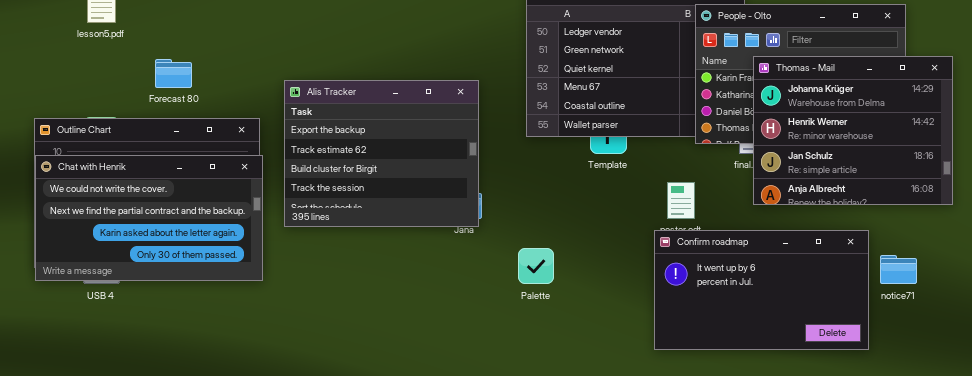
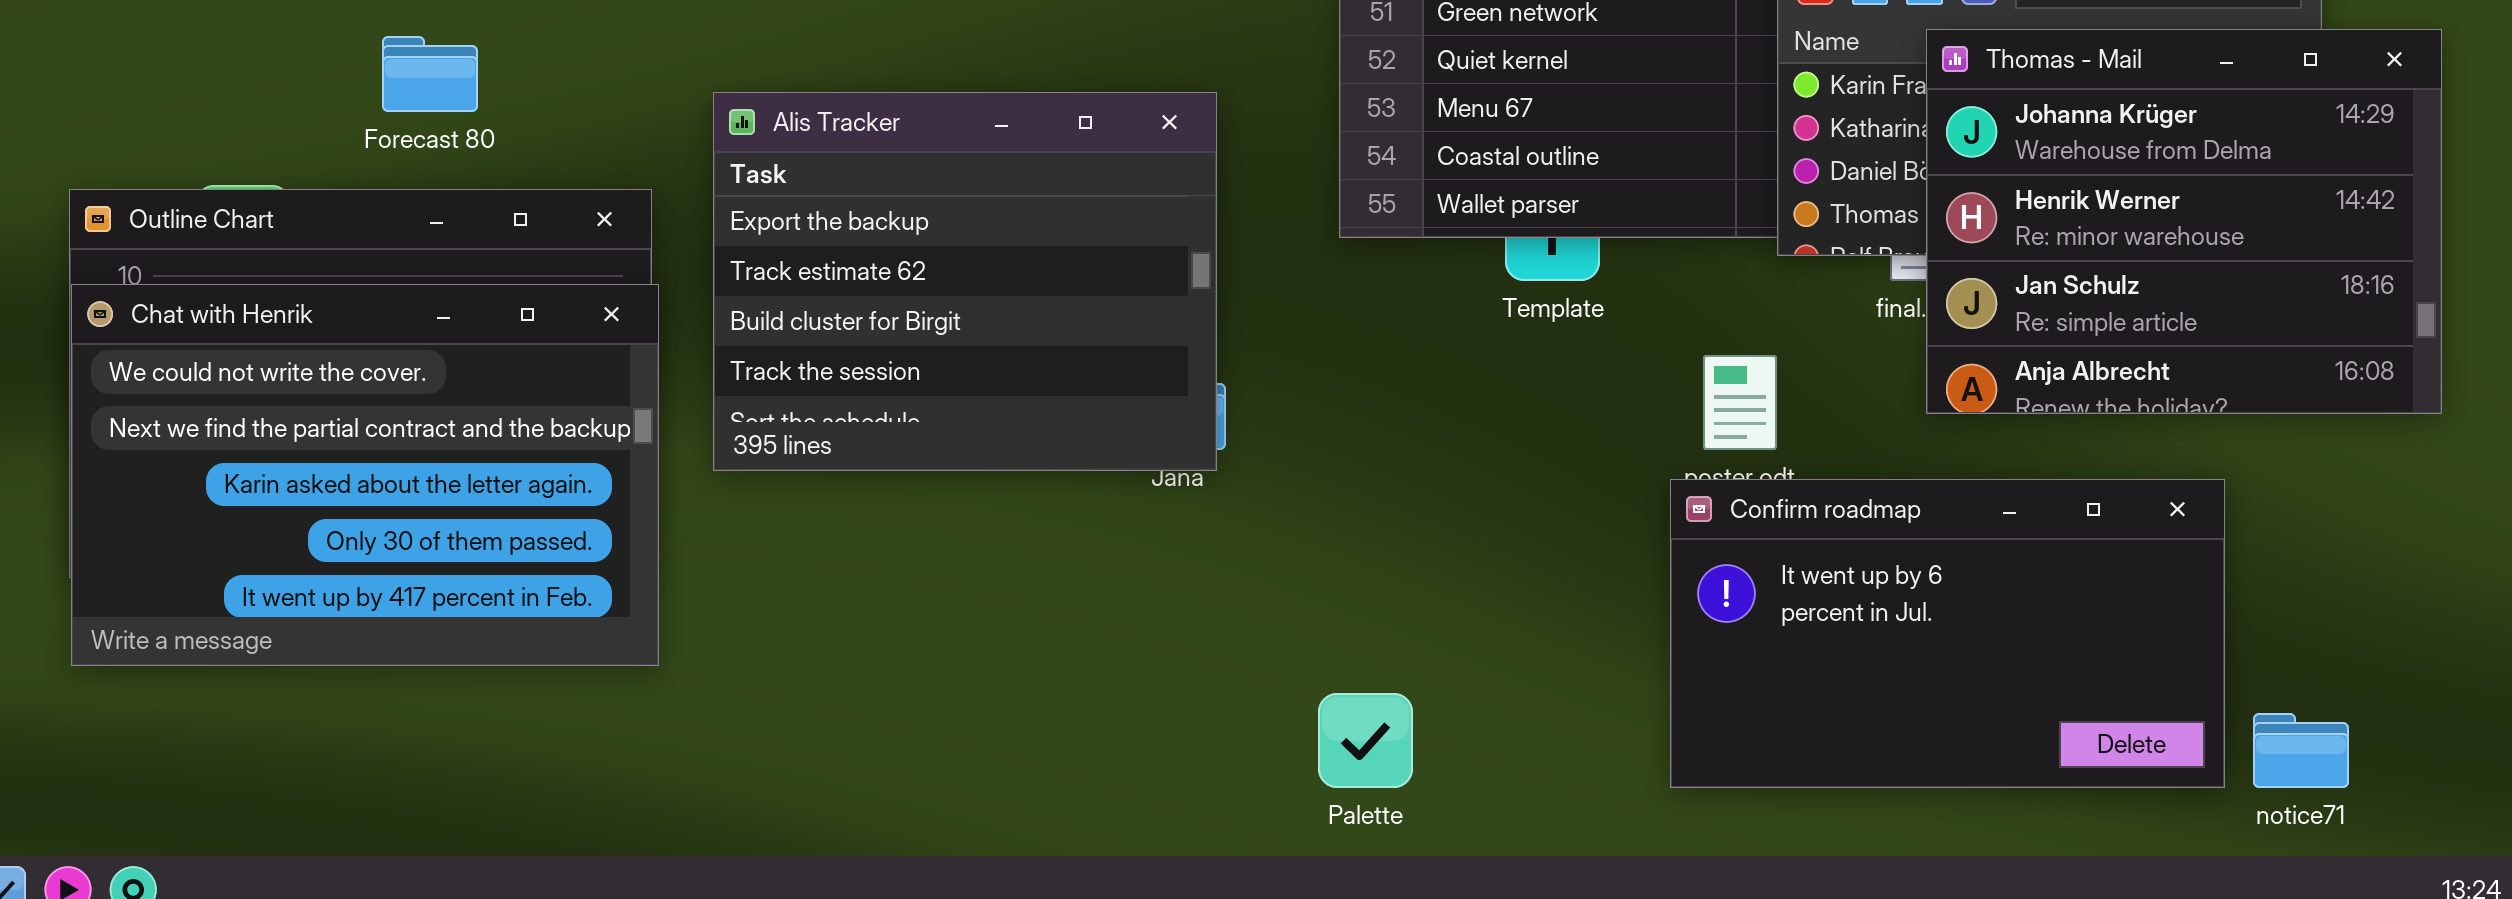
Chat with Henrik: [35,155,263,281] -> [71,284,659,666], resized
Palette: [518,248,554,284] -> [1318,693,1413,788], moved
notice71: [880,255,917,284] -> [2253,713,2349,788], moved

